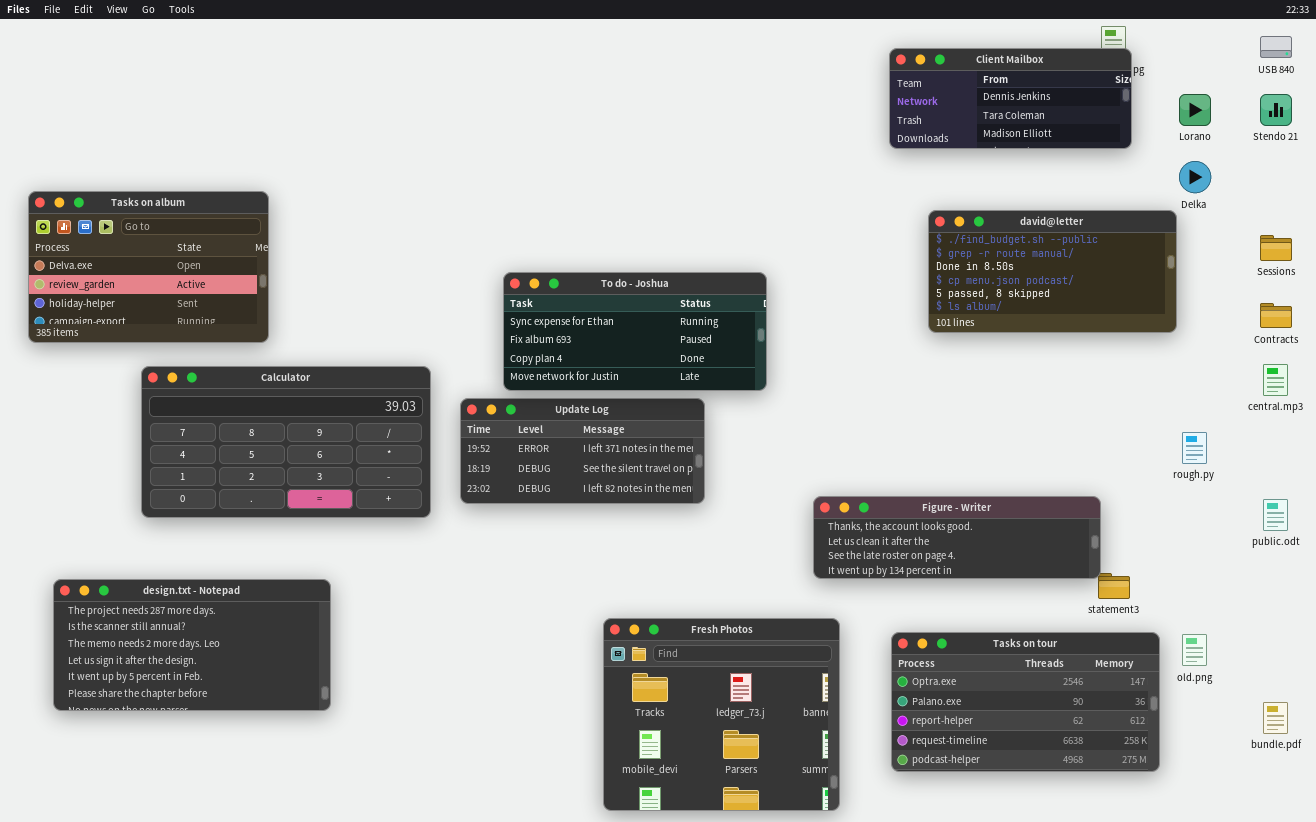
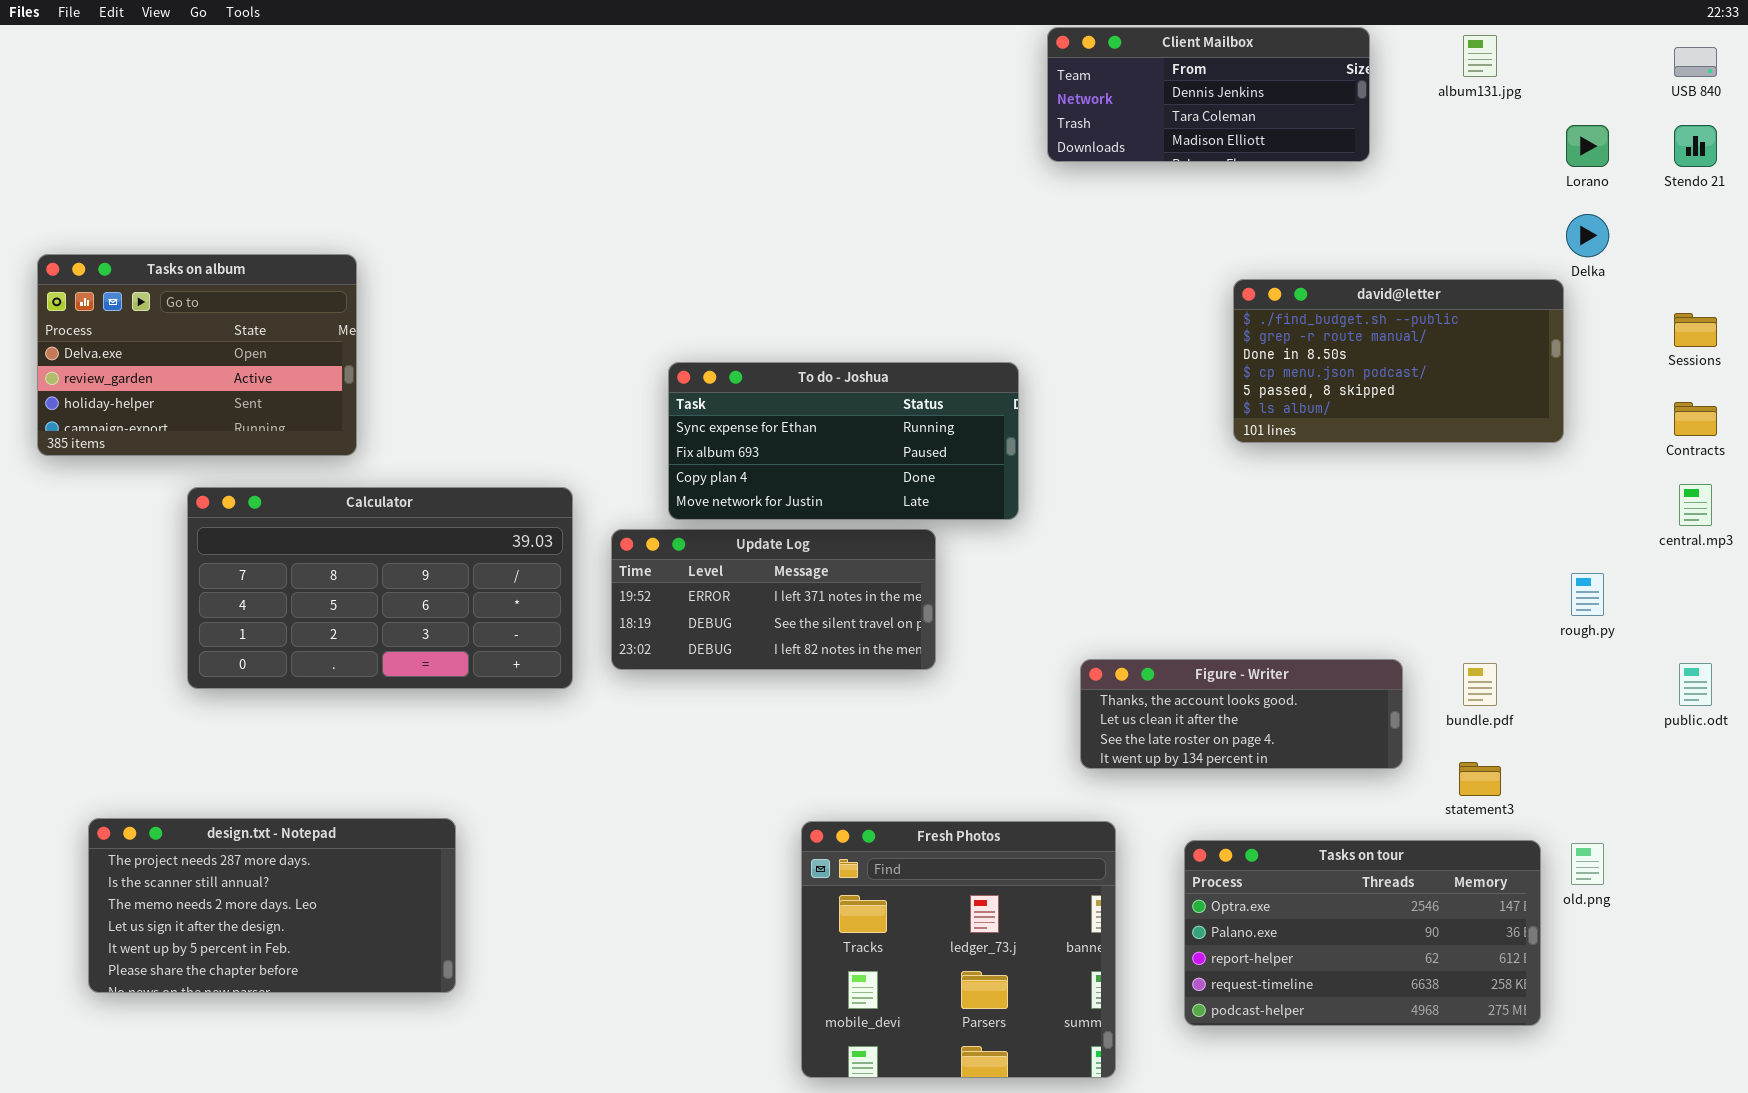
Client Mailbox: [889,48,1132,149] -> [1047,27,1370,162], moved
Figure - Writer: [813,496,1101,579] -> [1080,659,1403,769], resized
design.txt - Notepad: [53,579,331,711] -> [88,818,456,993], moved
bundle.pdf: [1263,702,1288,734] -> [1463,663,1497,706], moved

